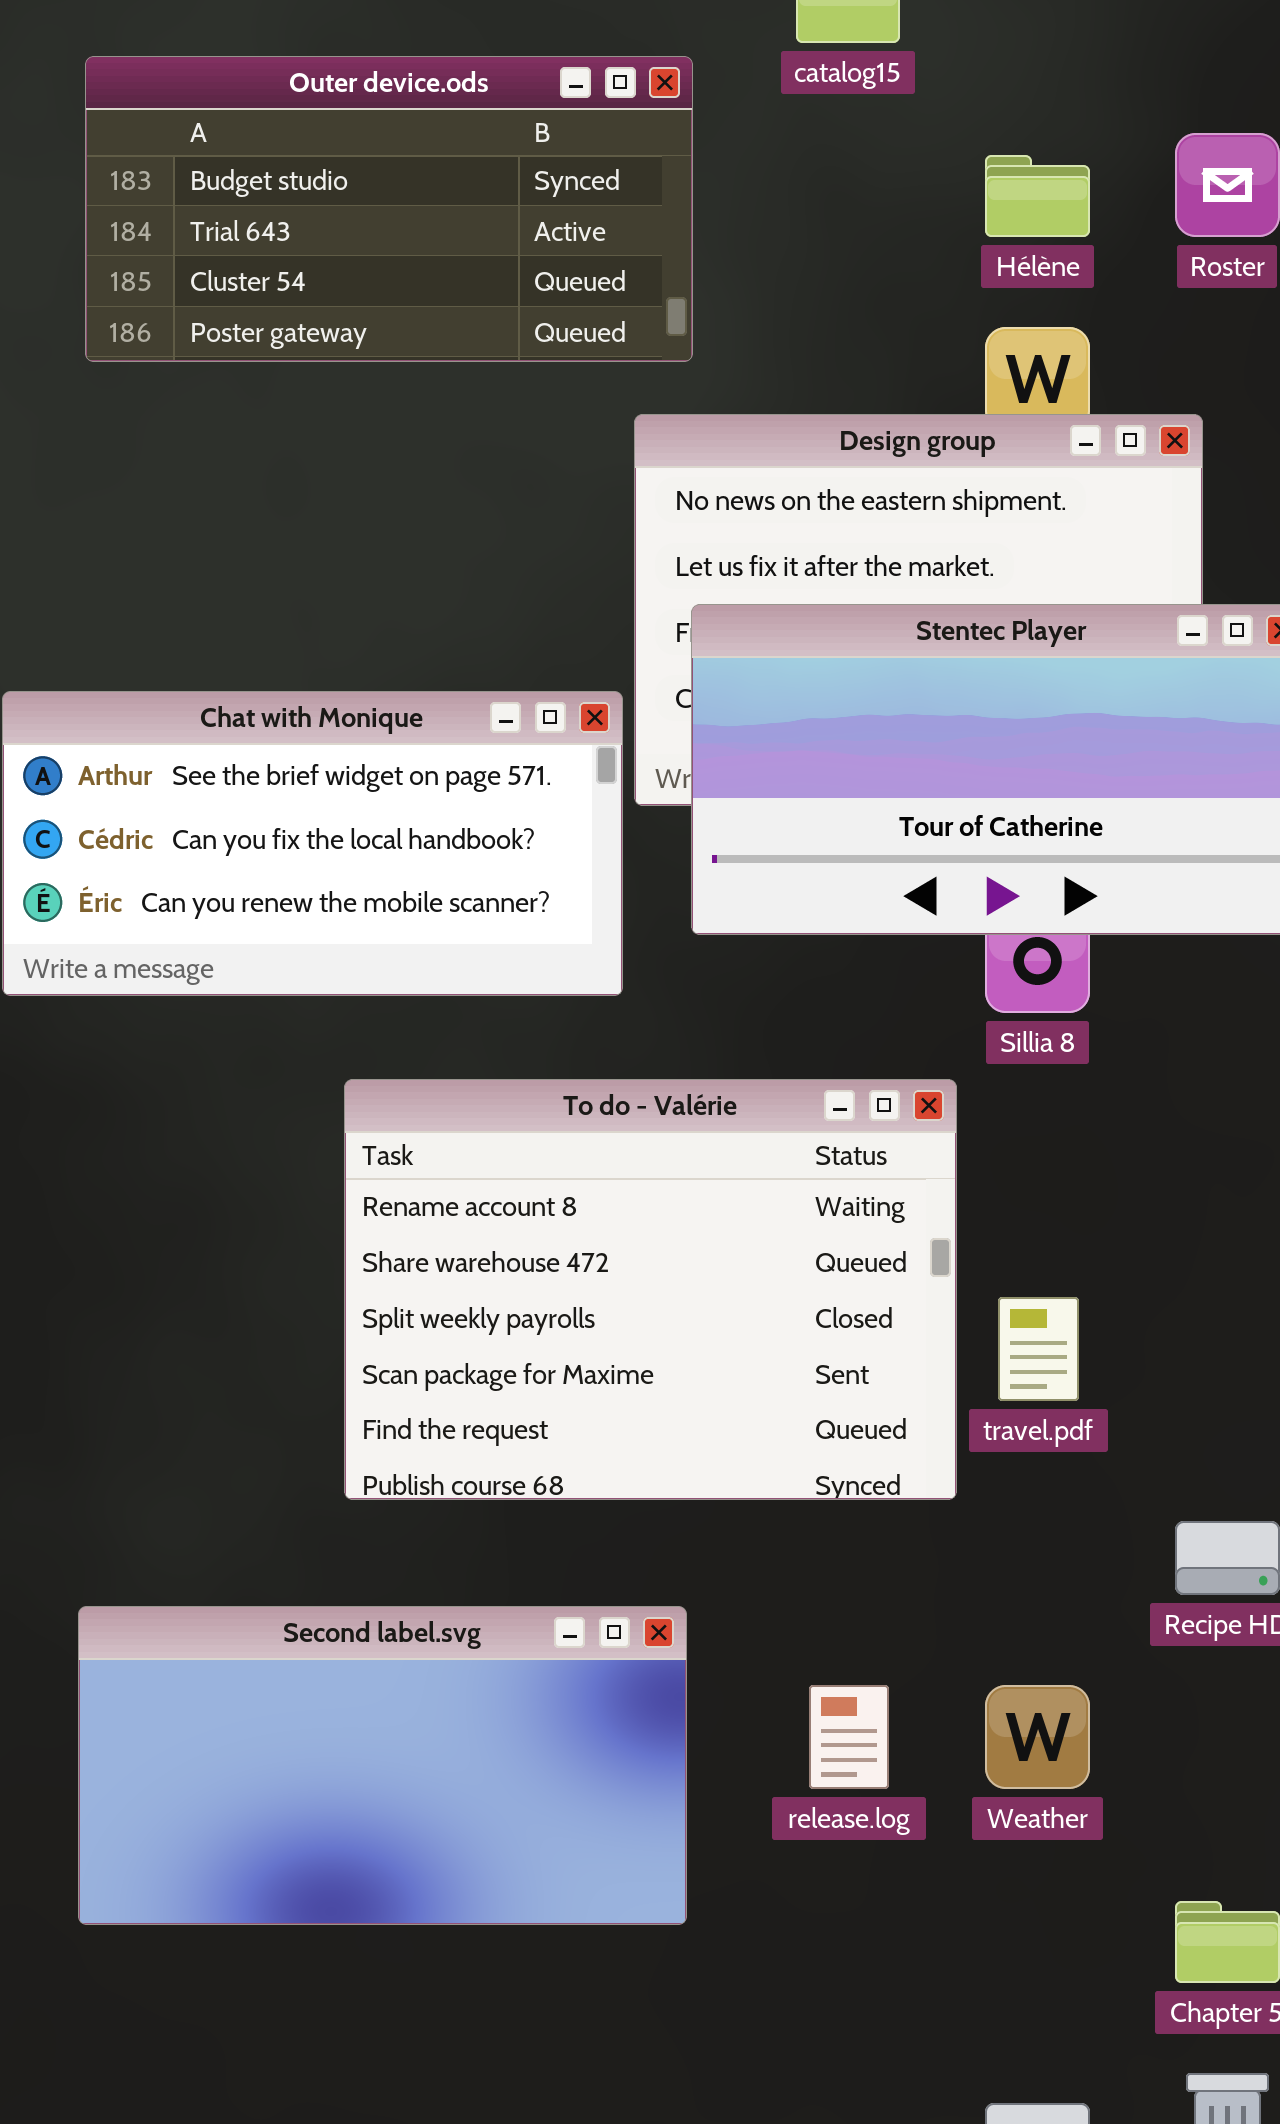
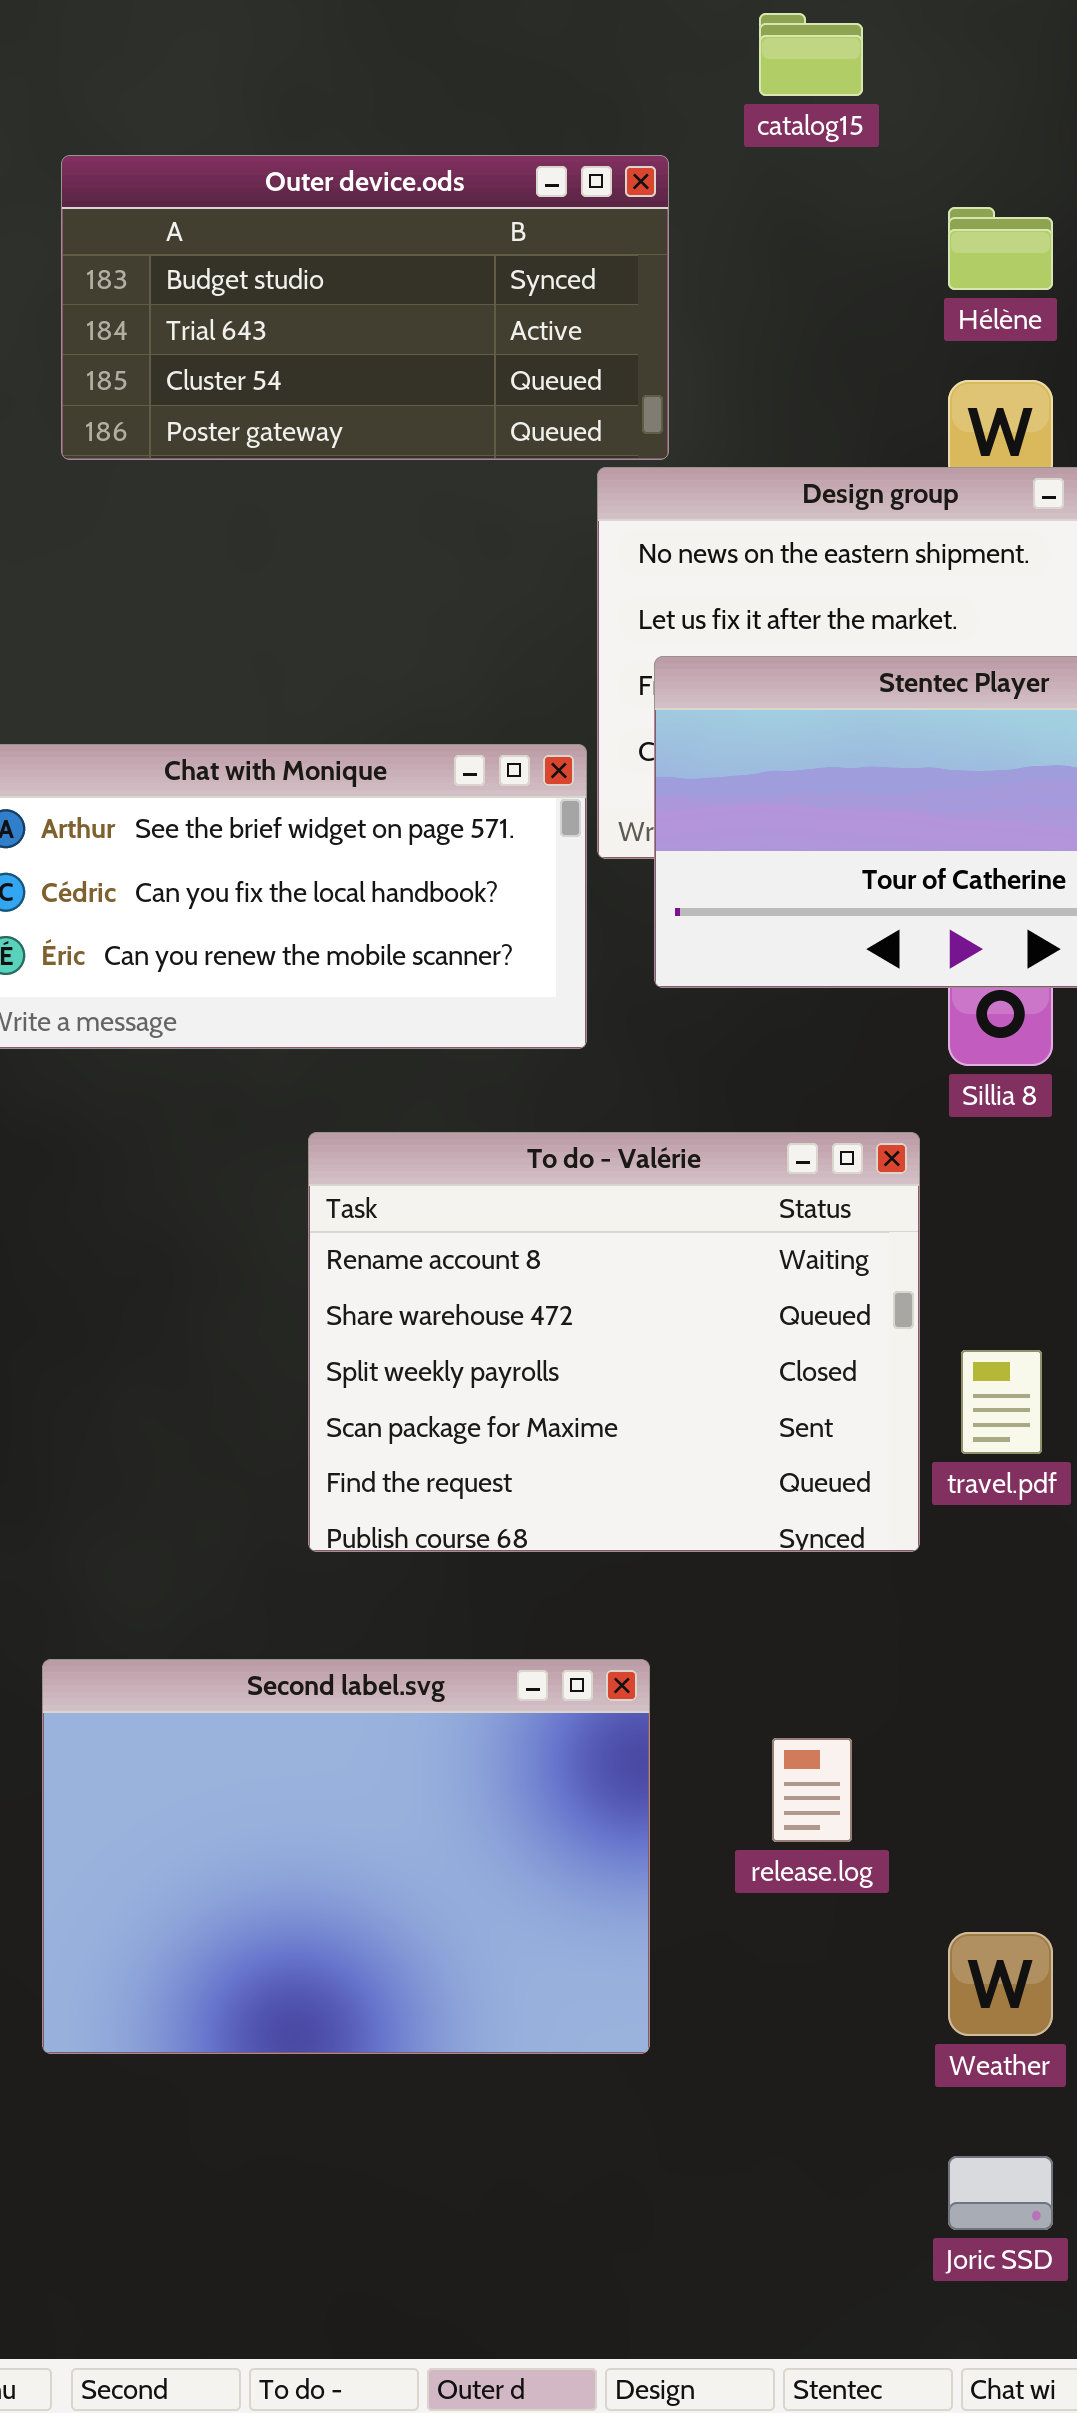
Outer device.ods: [85,56,693,362] -> [61,155,669,460], moved
Second label.svg: [78,1606,687,1925] -> [42,1659,650,2054], resized
Weather: [985,1685,1090,1789] -> [948,1932,1053,2036], moved

